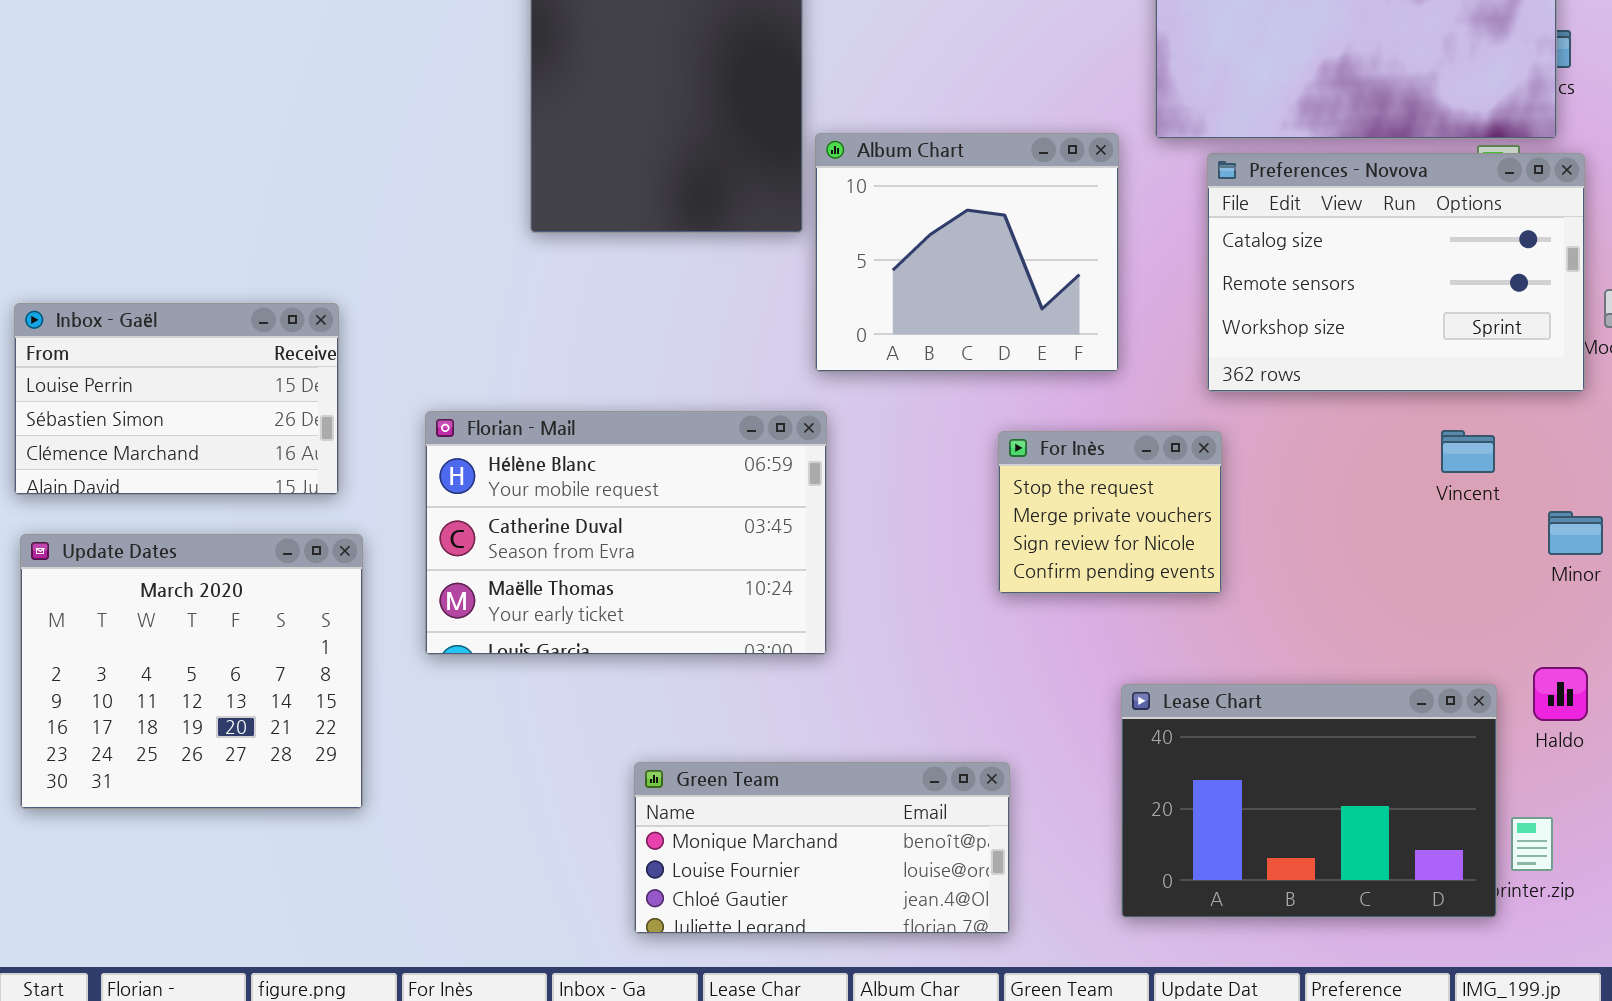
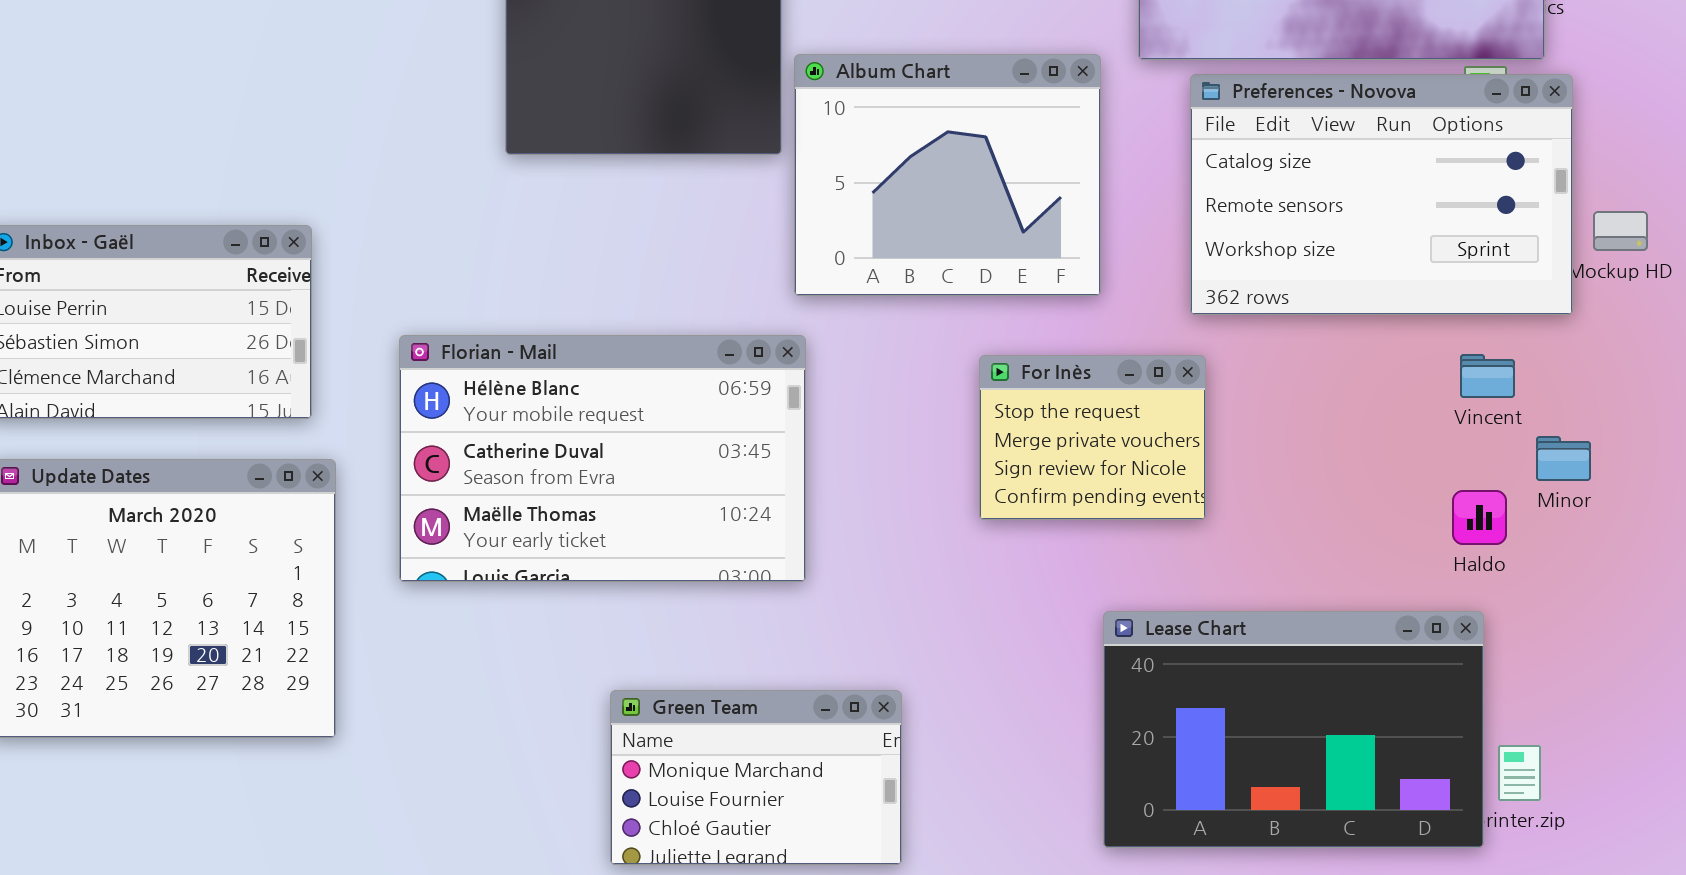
Vincent: [1441,430,1495,473] -> [1460,354,1515,398], moved
Haldo: [1533,667,1588,721] -> [1452,490,1507,545], moved
Green Team: [634,762,1010,934] -> [610,690,902,865], resized

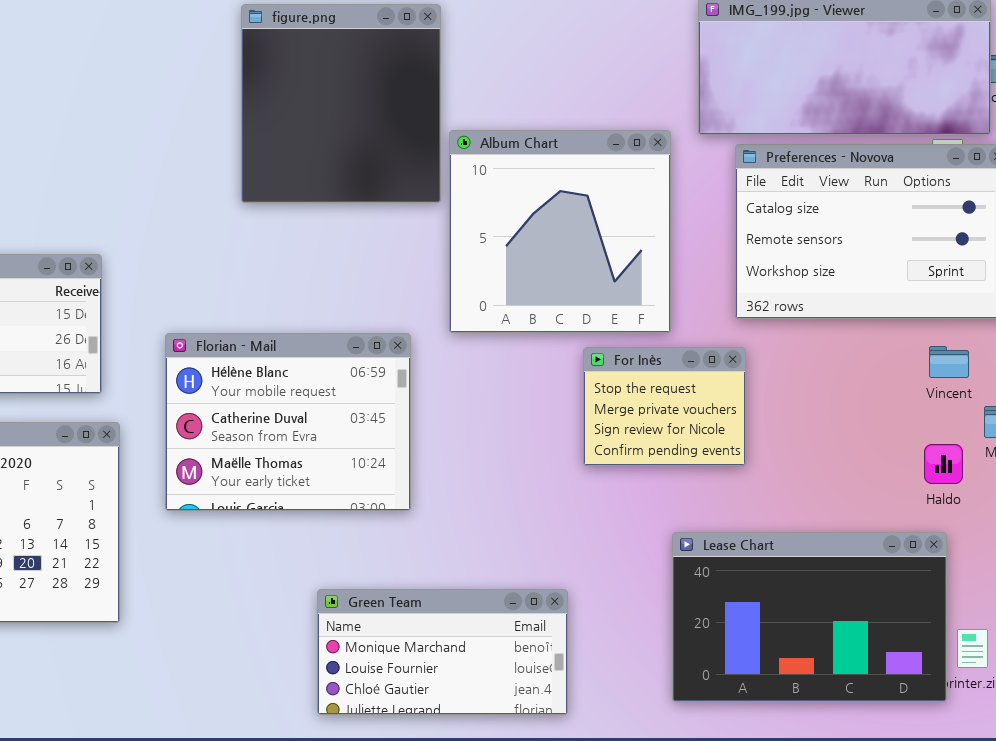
Album Chart: [794,54,1101,296] -> [449,130,671,333], resized
Florian - Mail: [399,335,806,582] -> [165,333,411,511], resized
Green Team: [610,690,902,865] -> [317,589,568,715], resized

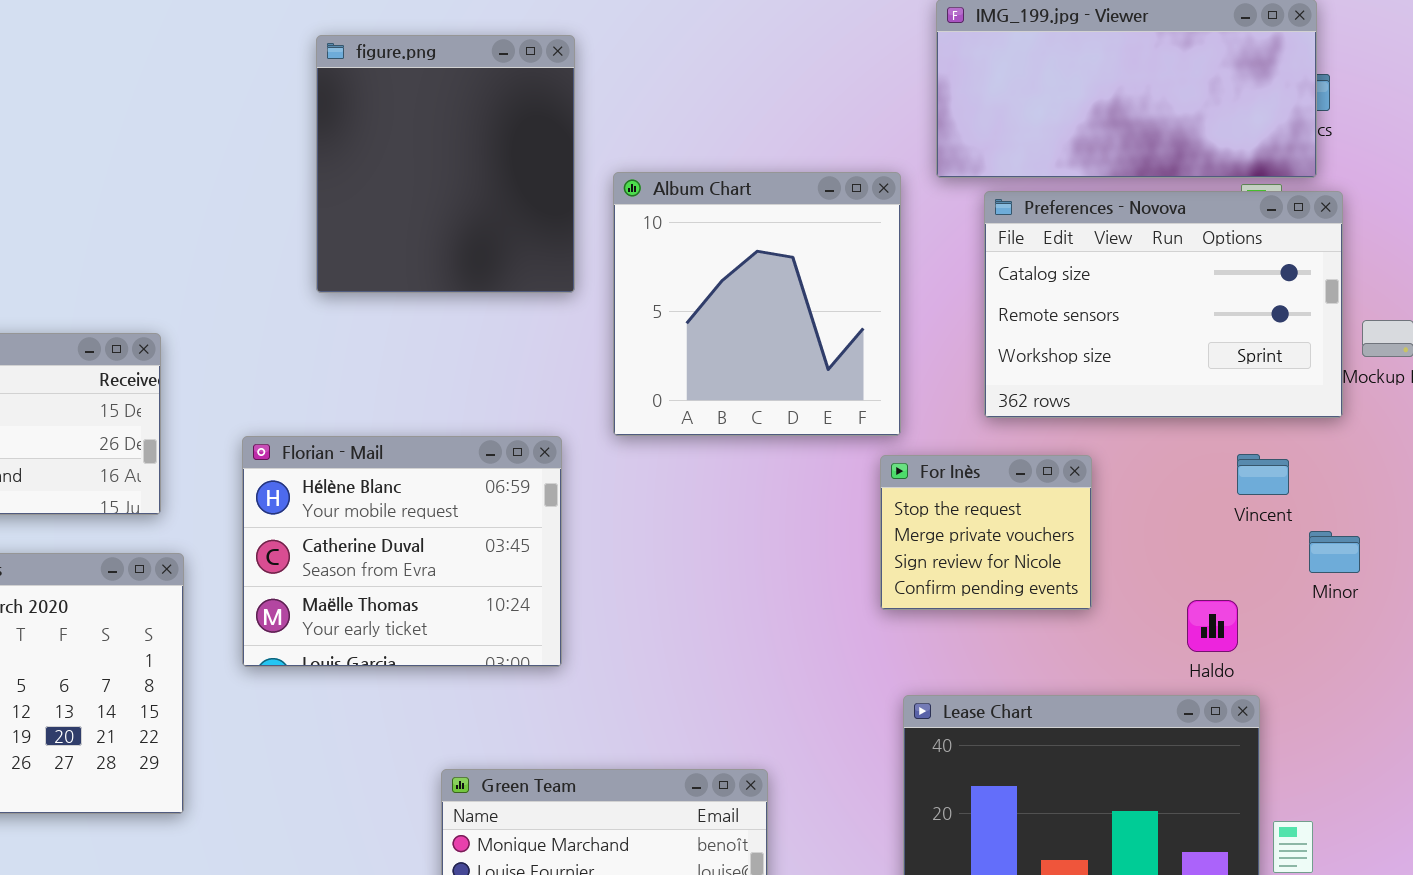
figure.png: [241,4,441,203] -> [316,35,575,293], moved
For Inès: [583,347,746,466] -> [880,455,1092,610], moved
Haldo: [924,444,963,484] -> [1187,600,1238,652], moved

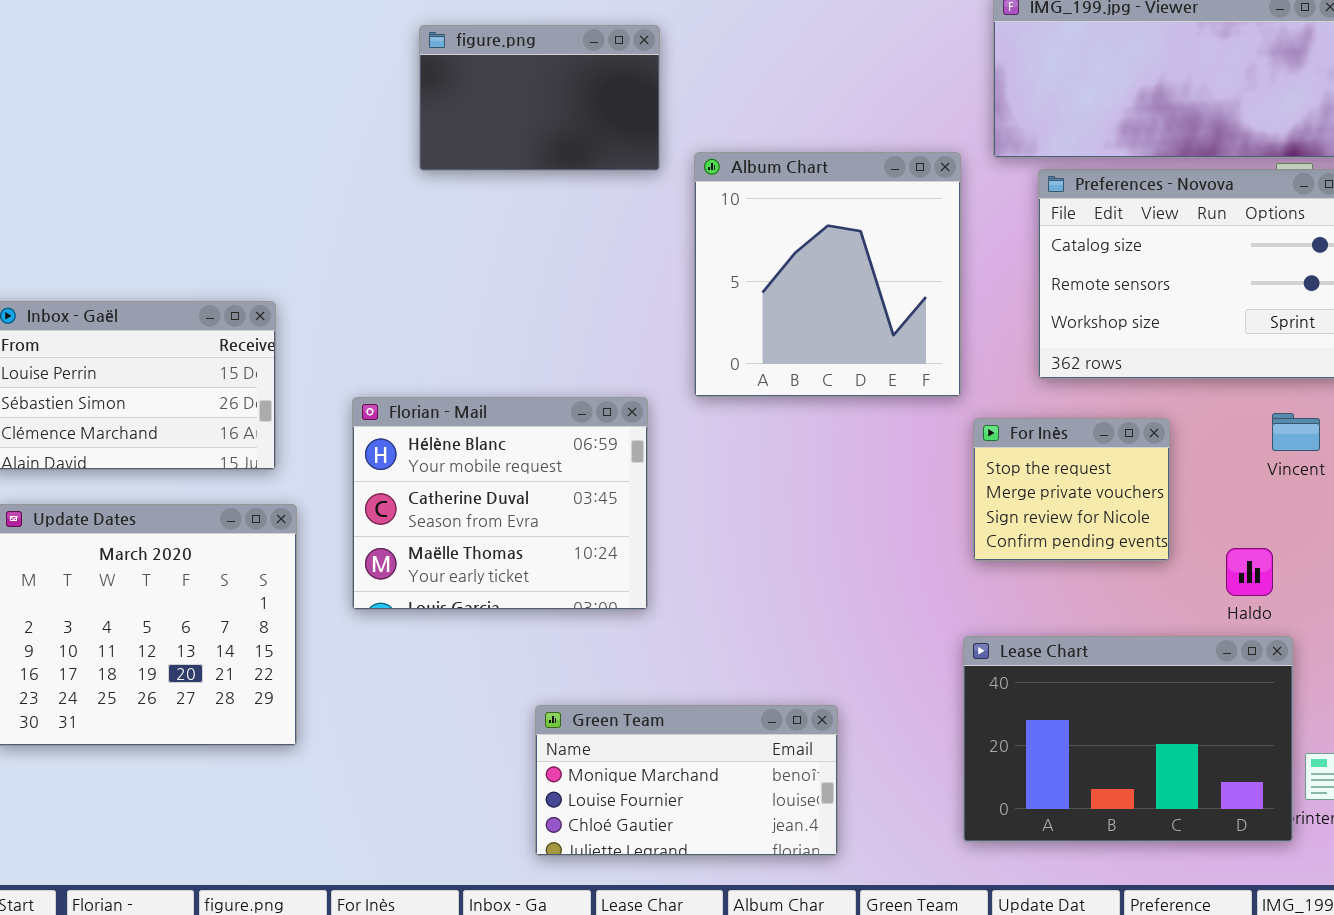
figure.png: [316,35,575,293] -> [419,25,660,171], resized
For Inès: [880,455,1092,610] -> [973,418,1170,561], moved

